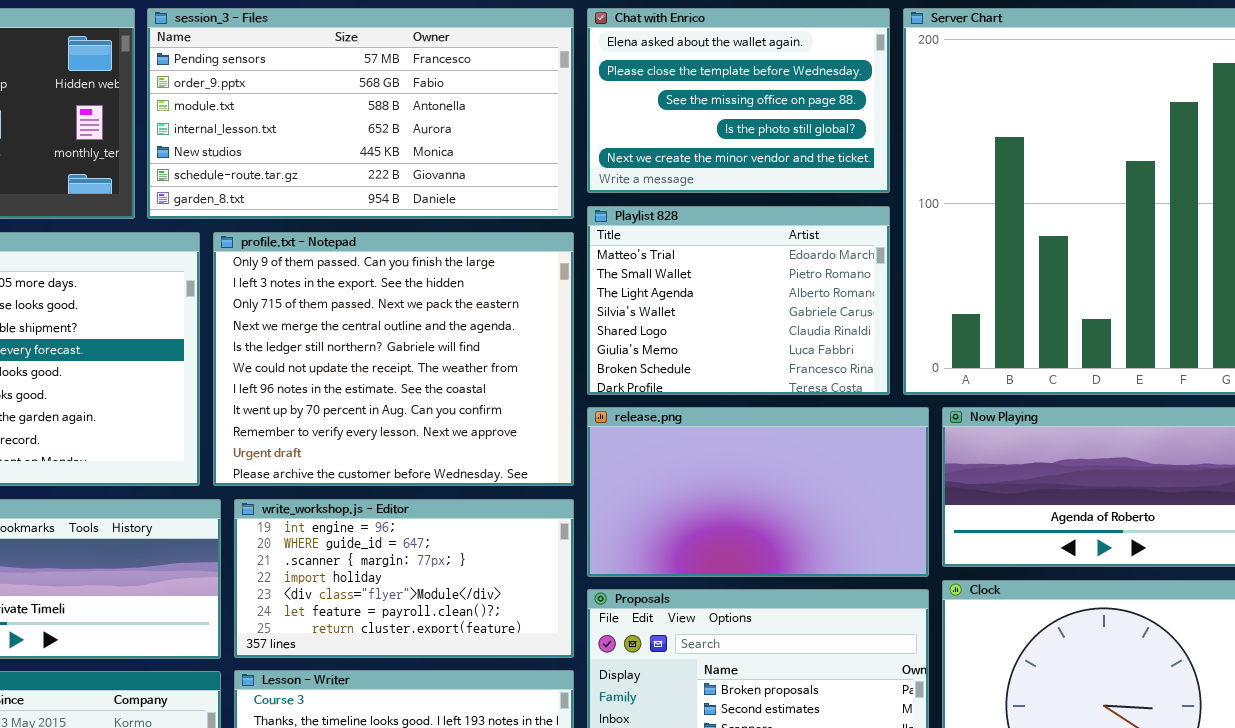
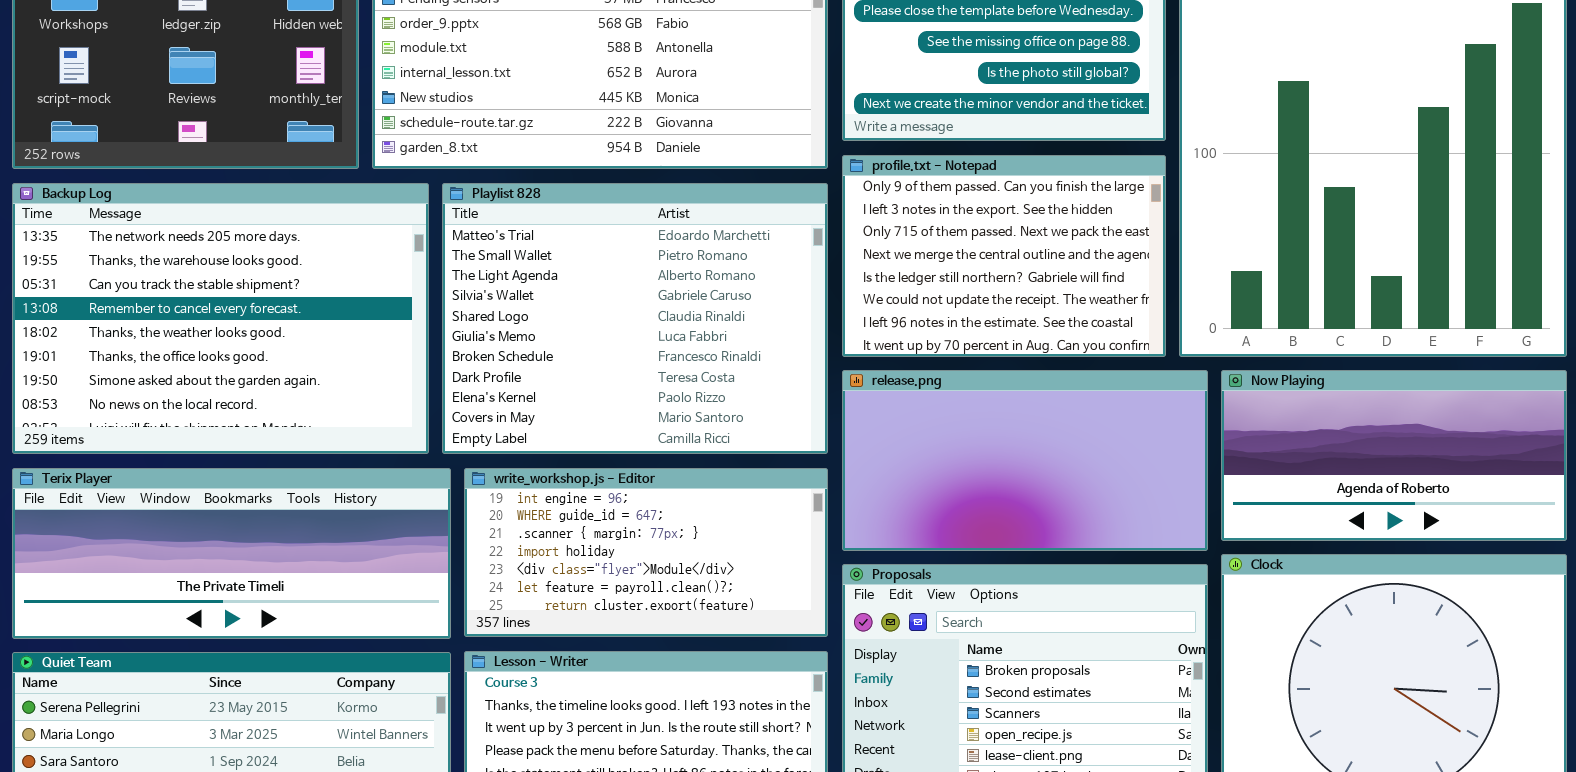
Playlist 828: [587,206,890,395] -> [442,183,828,454], moved, resized
profile.txt - Notepad: [213,232,574,486] -> [842,155,1166,357], moved, resized

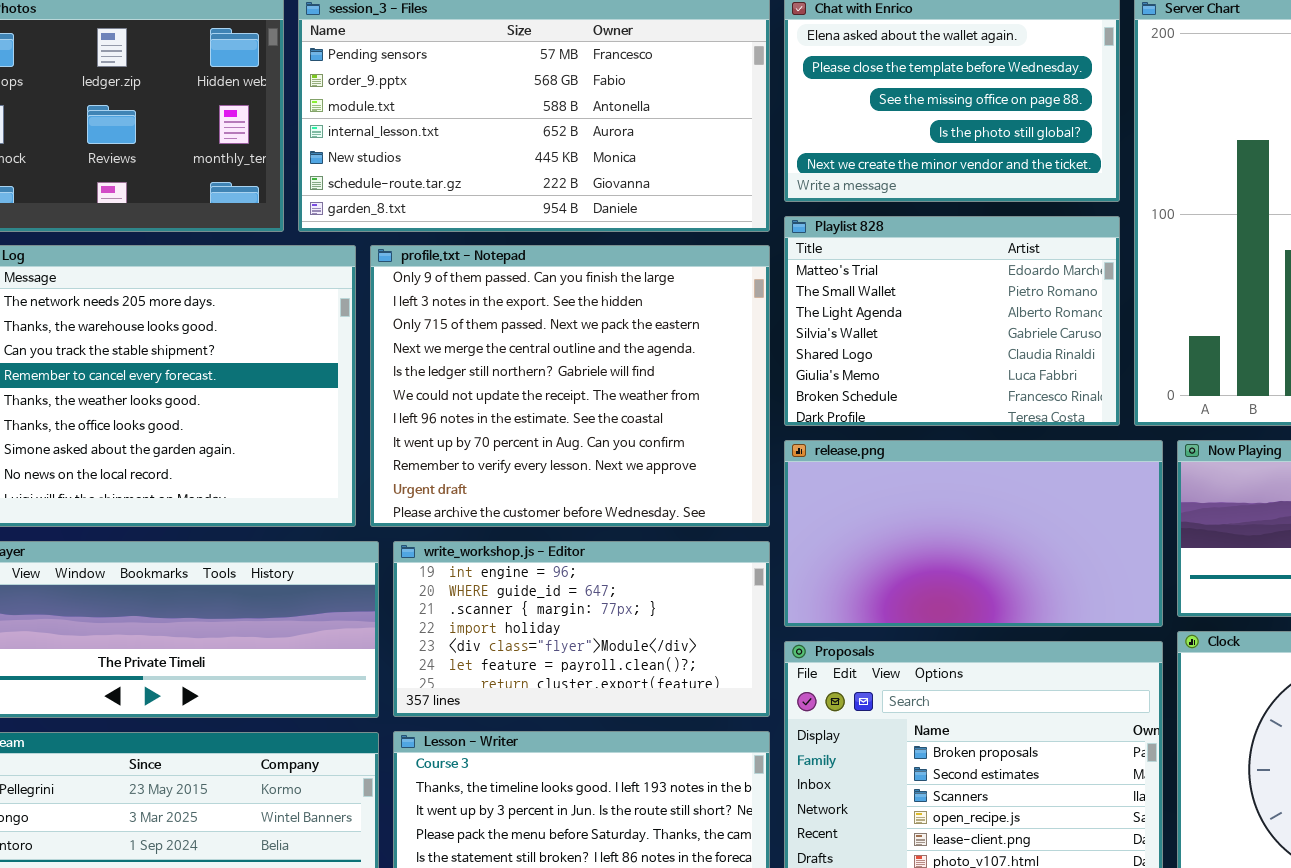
profile.txt - Notepad: [842,155,1166,357] -> [370,245,770,527], moved, resized
Playlist 828: [442,183,828,454] -> [784,216,1120,426], moved, resized

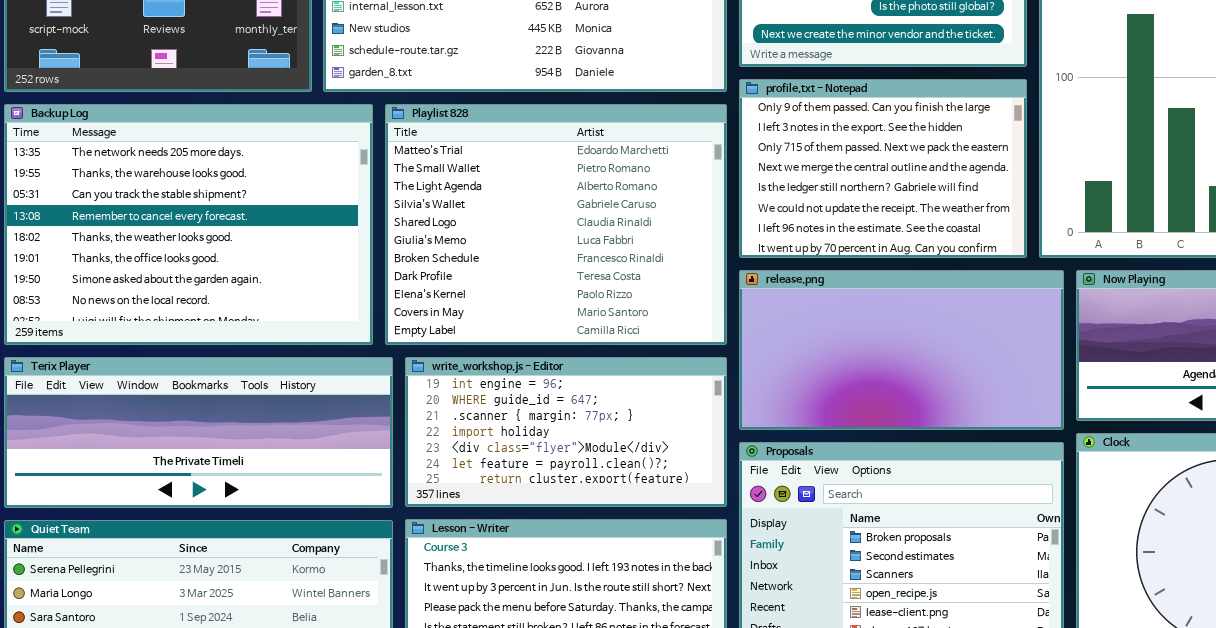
Playlist 828: [784,216,1120,426] -> [385,104,727,345], moved, resized
profile.txt - Notepad: [370,245,770,527] -> [739,79,1027,258], moved, resized

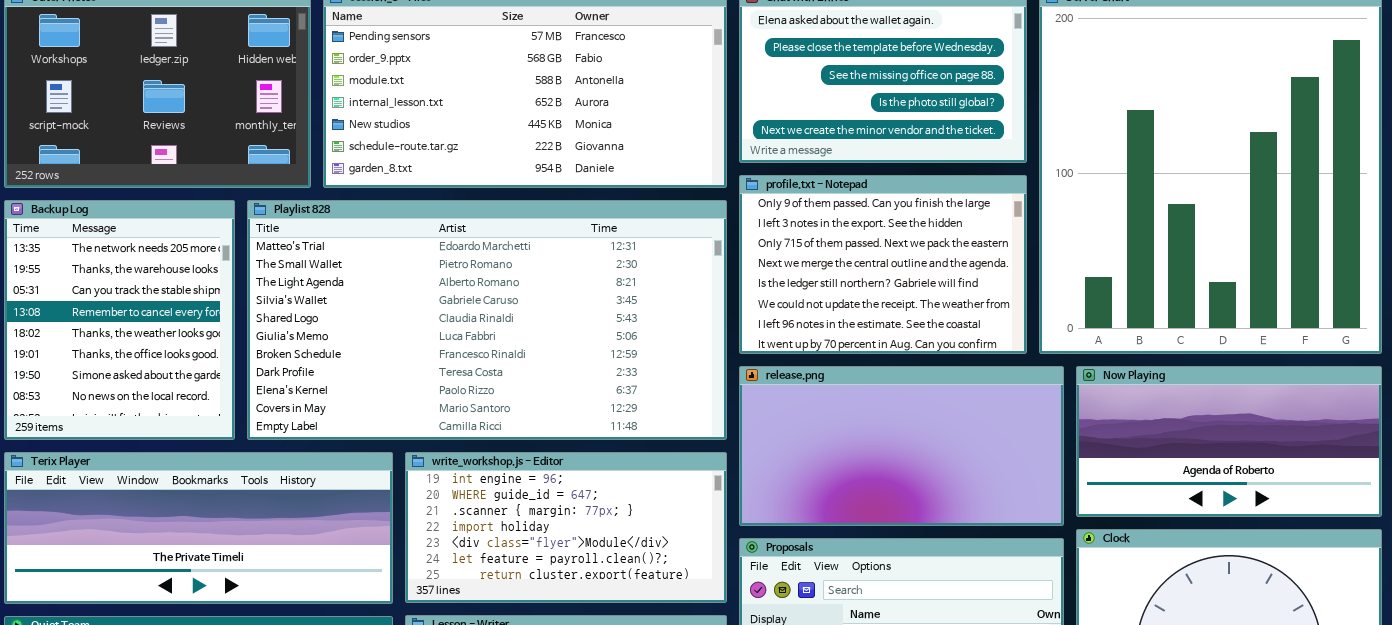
Backup Log: [4,104,373,345] -> [4,200,235,440], resized
Playlist 828: [385,104,727,345] -> [247,200,727,440], resized

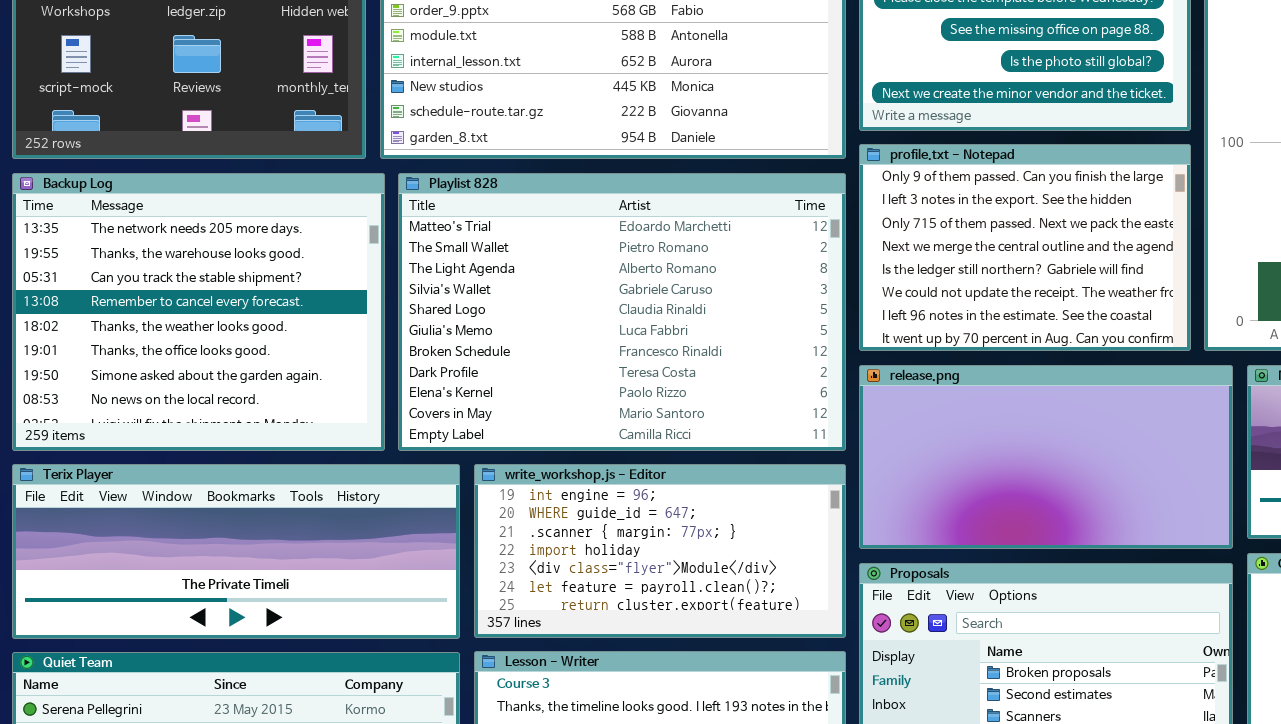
Backup Log: [4,200,235,440] -> [12,173,385,451], resized
Playlist 828: [247,200,727,440] -> [398,173,846,451], resized

